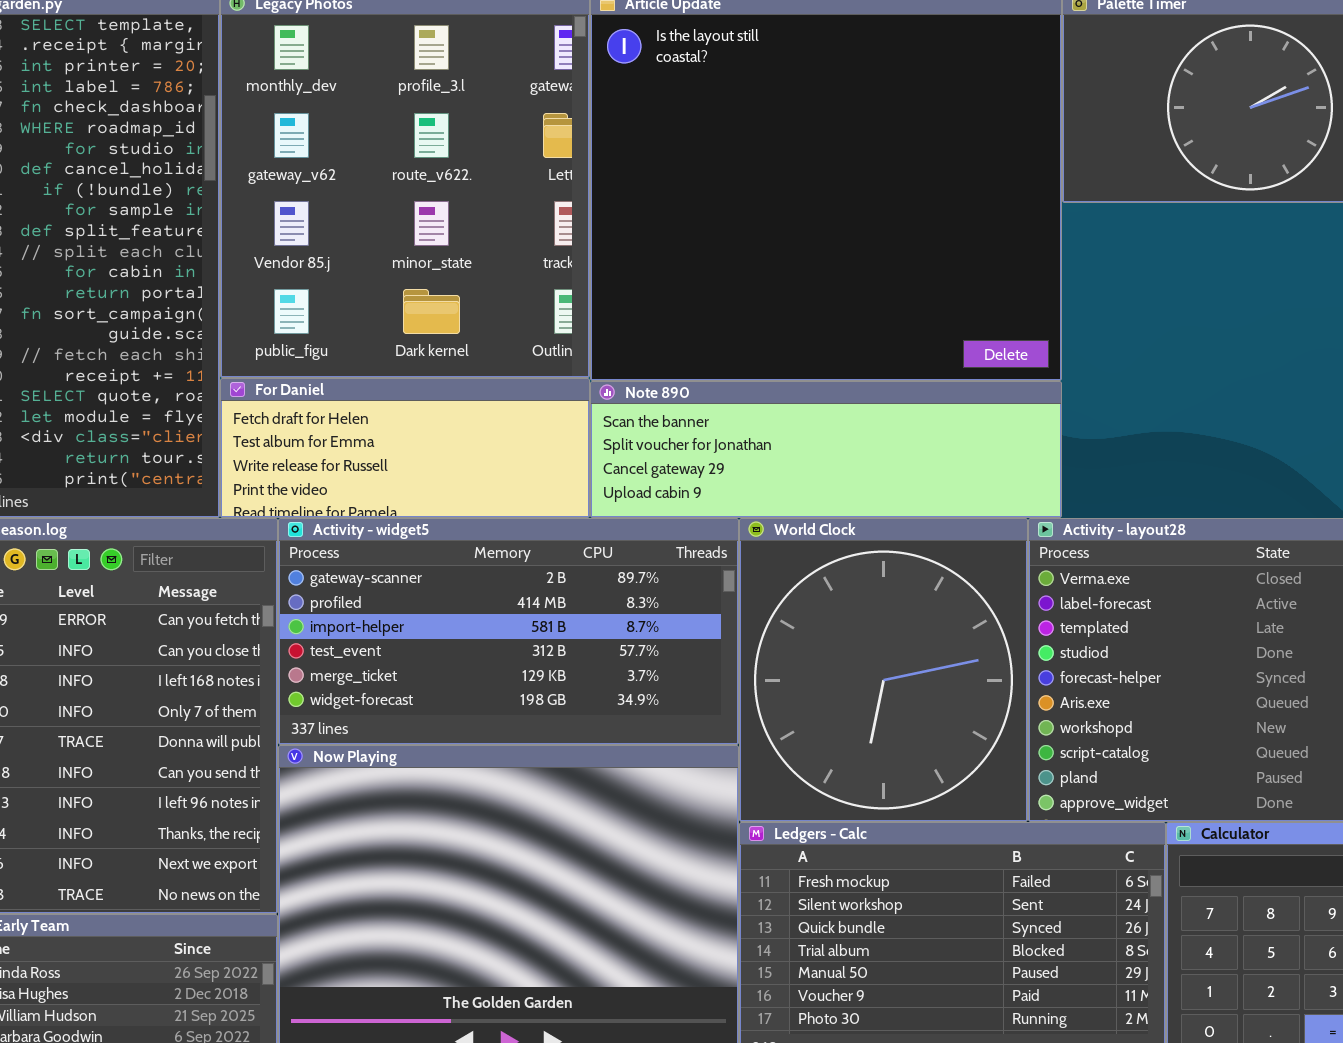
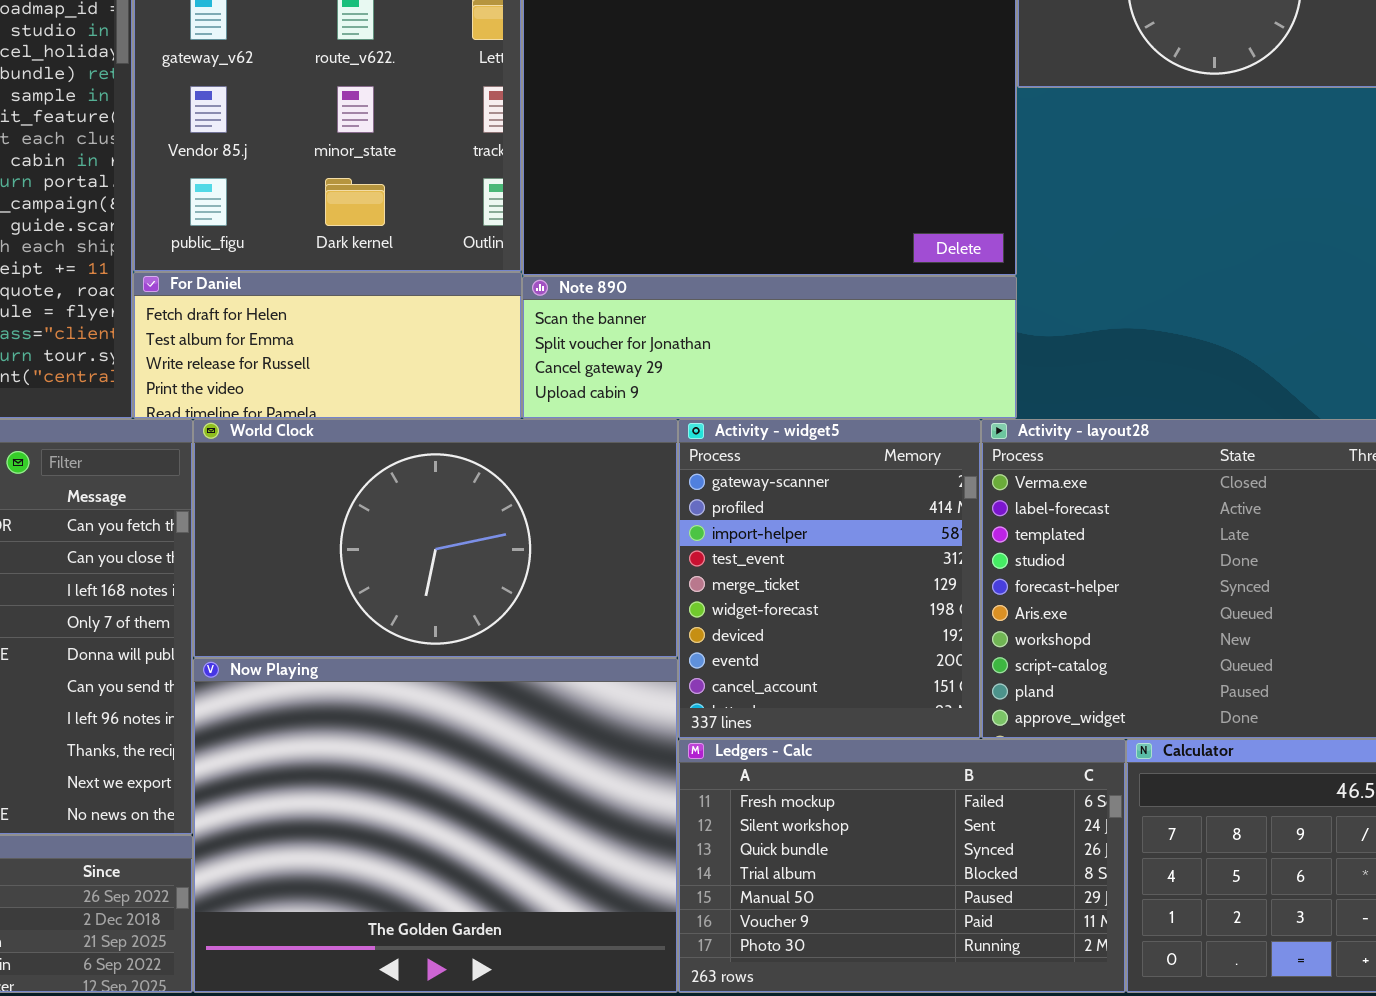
Activity - widget5: [278,518,739,745] -> [678,419,981,739], moved, resized
World Clock: [739,518,1028,822] -> [193,419,678,658], moved, resized

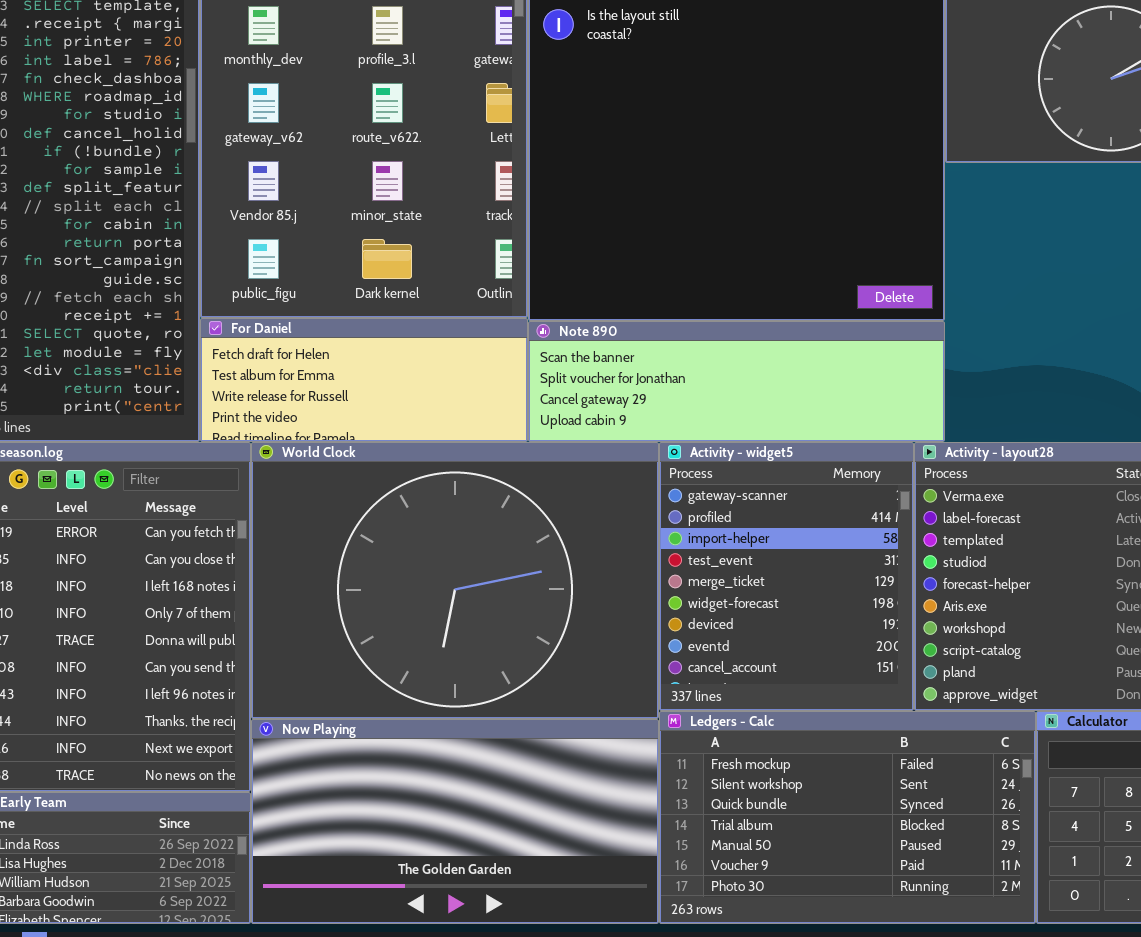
World Clock: [193,419,678,658] -> [251,442,659,719], resized
Now Playing: [193,658,678,993] -> [251,719,659,924], resized

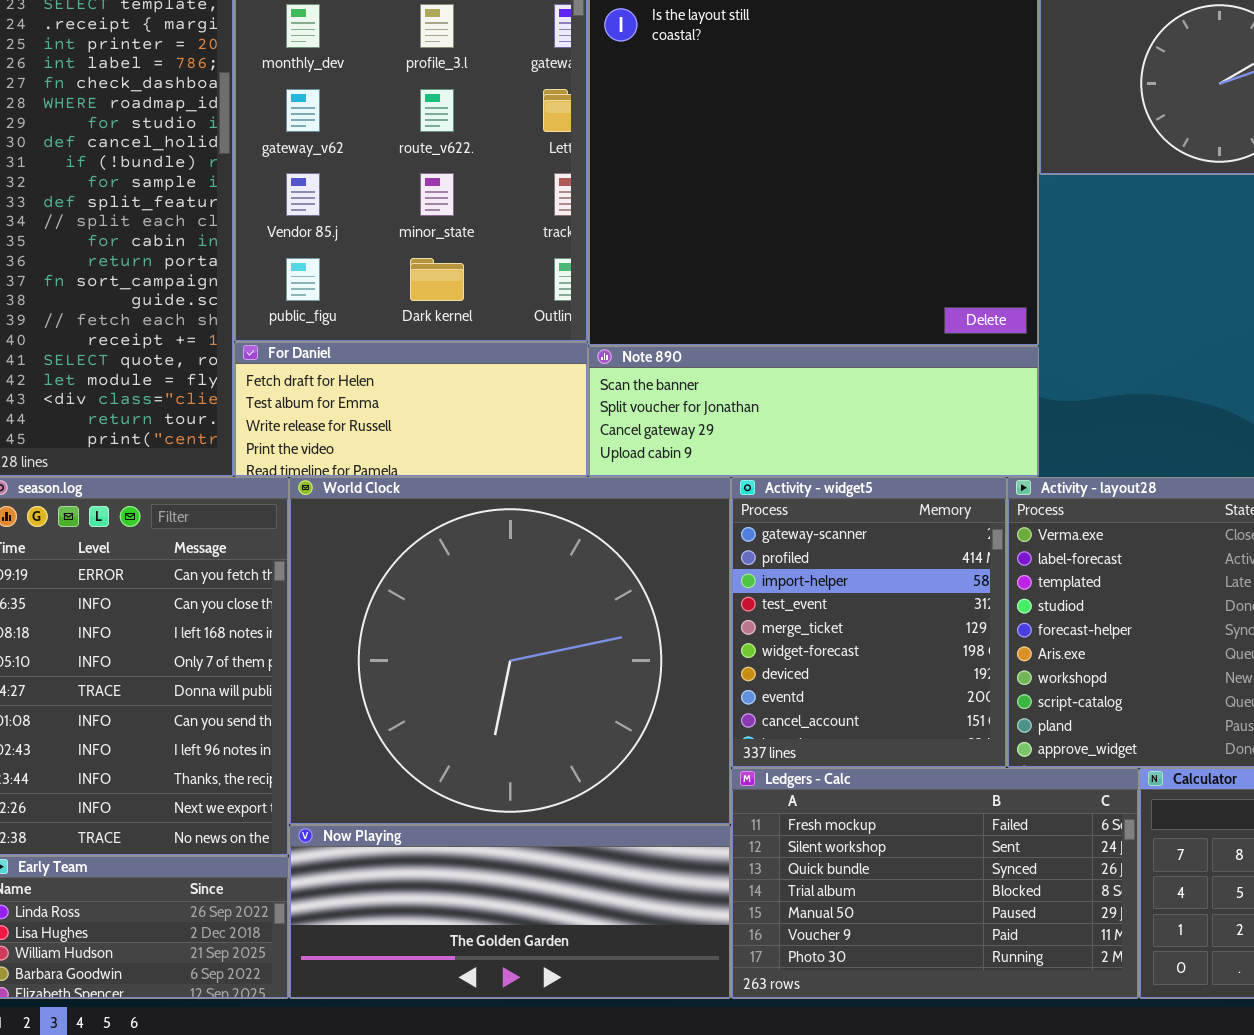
World Clock: [251,442,659,719] -> [289,477,731,825], resized
Now Playing: [251,719,659,924] -> [289,825,731,999], resized

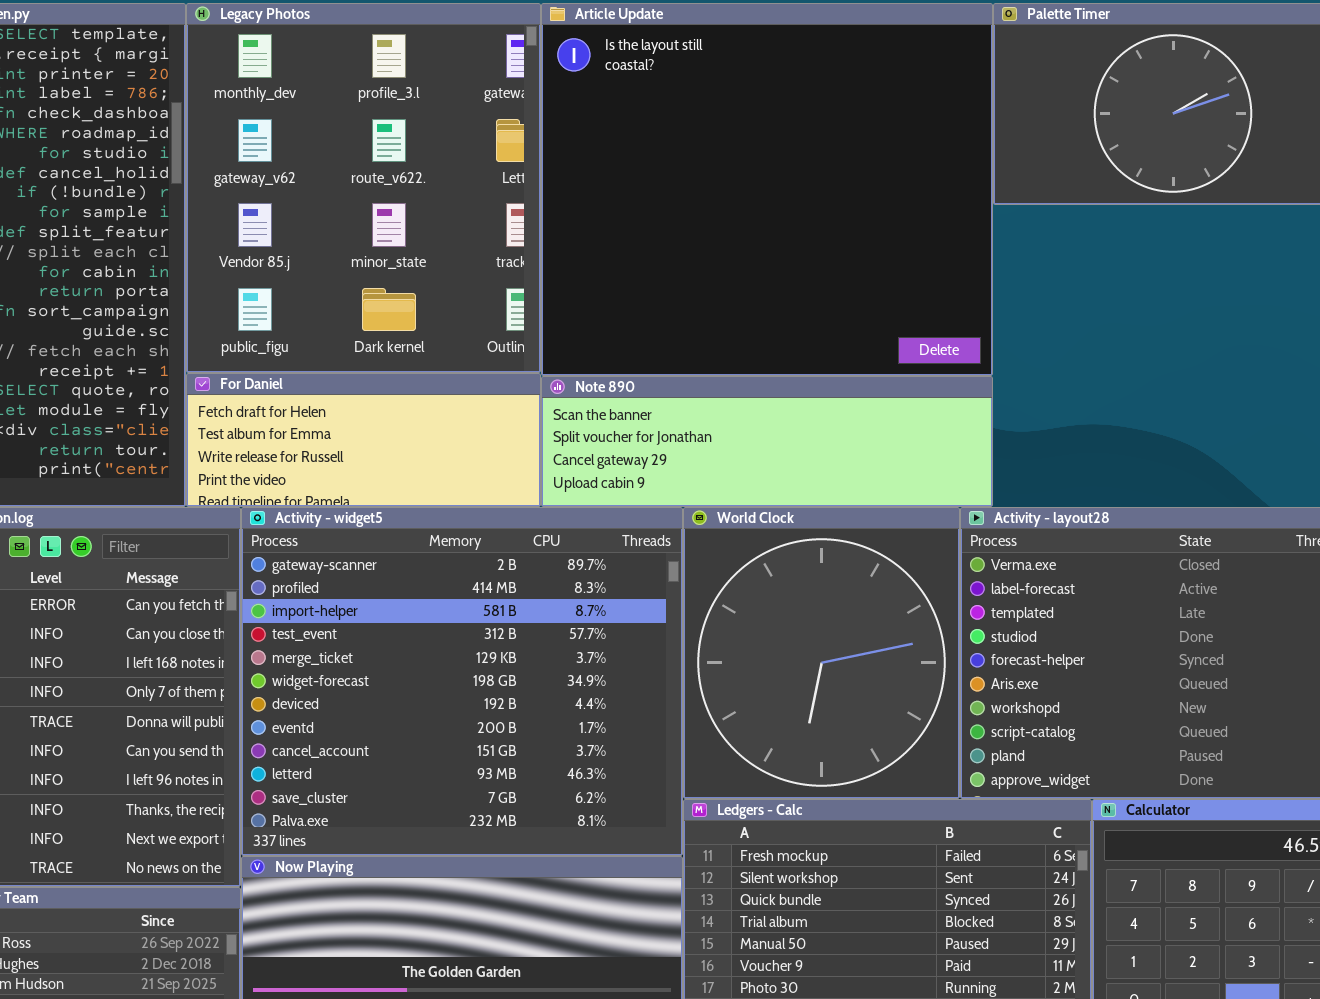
World Clock: [289,477,731,825] -> [683,507,960,799], moved, resized
Activity - widget5: [731,477,1007,768] -> [241,507,683,856], moved, resized

